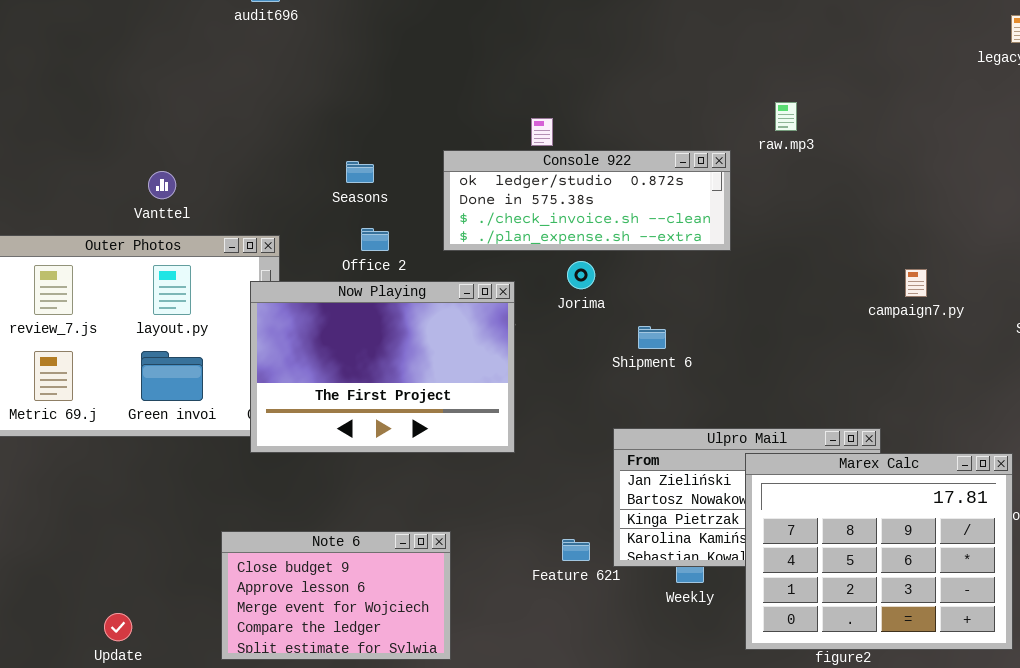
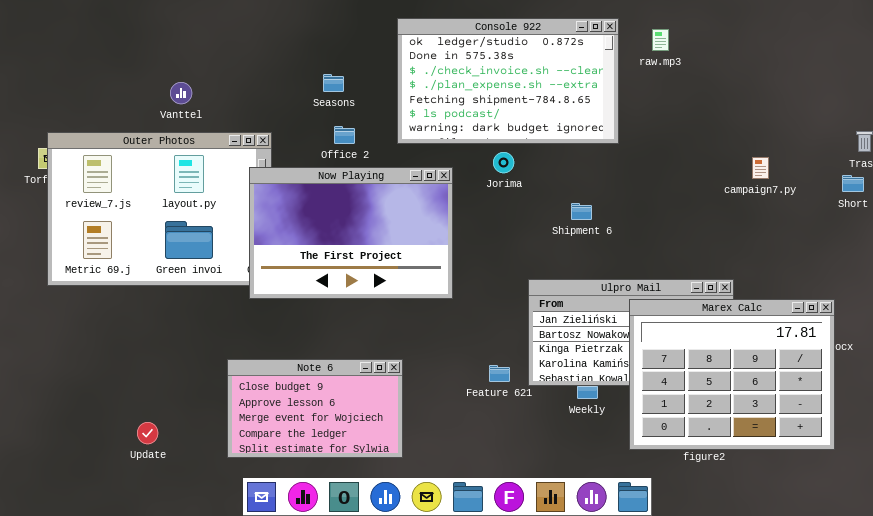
Console 922: [443,150,731,251] -> [397,18,619,144], resized
Shipment 6: [638,326,666,349] -> [571,203,592,220], moved

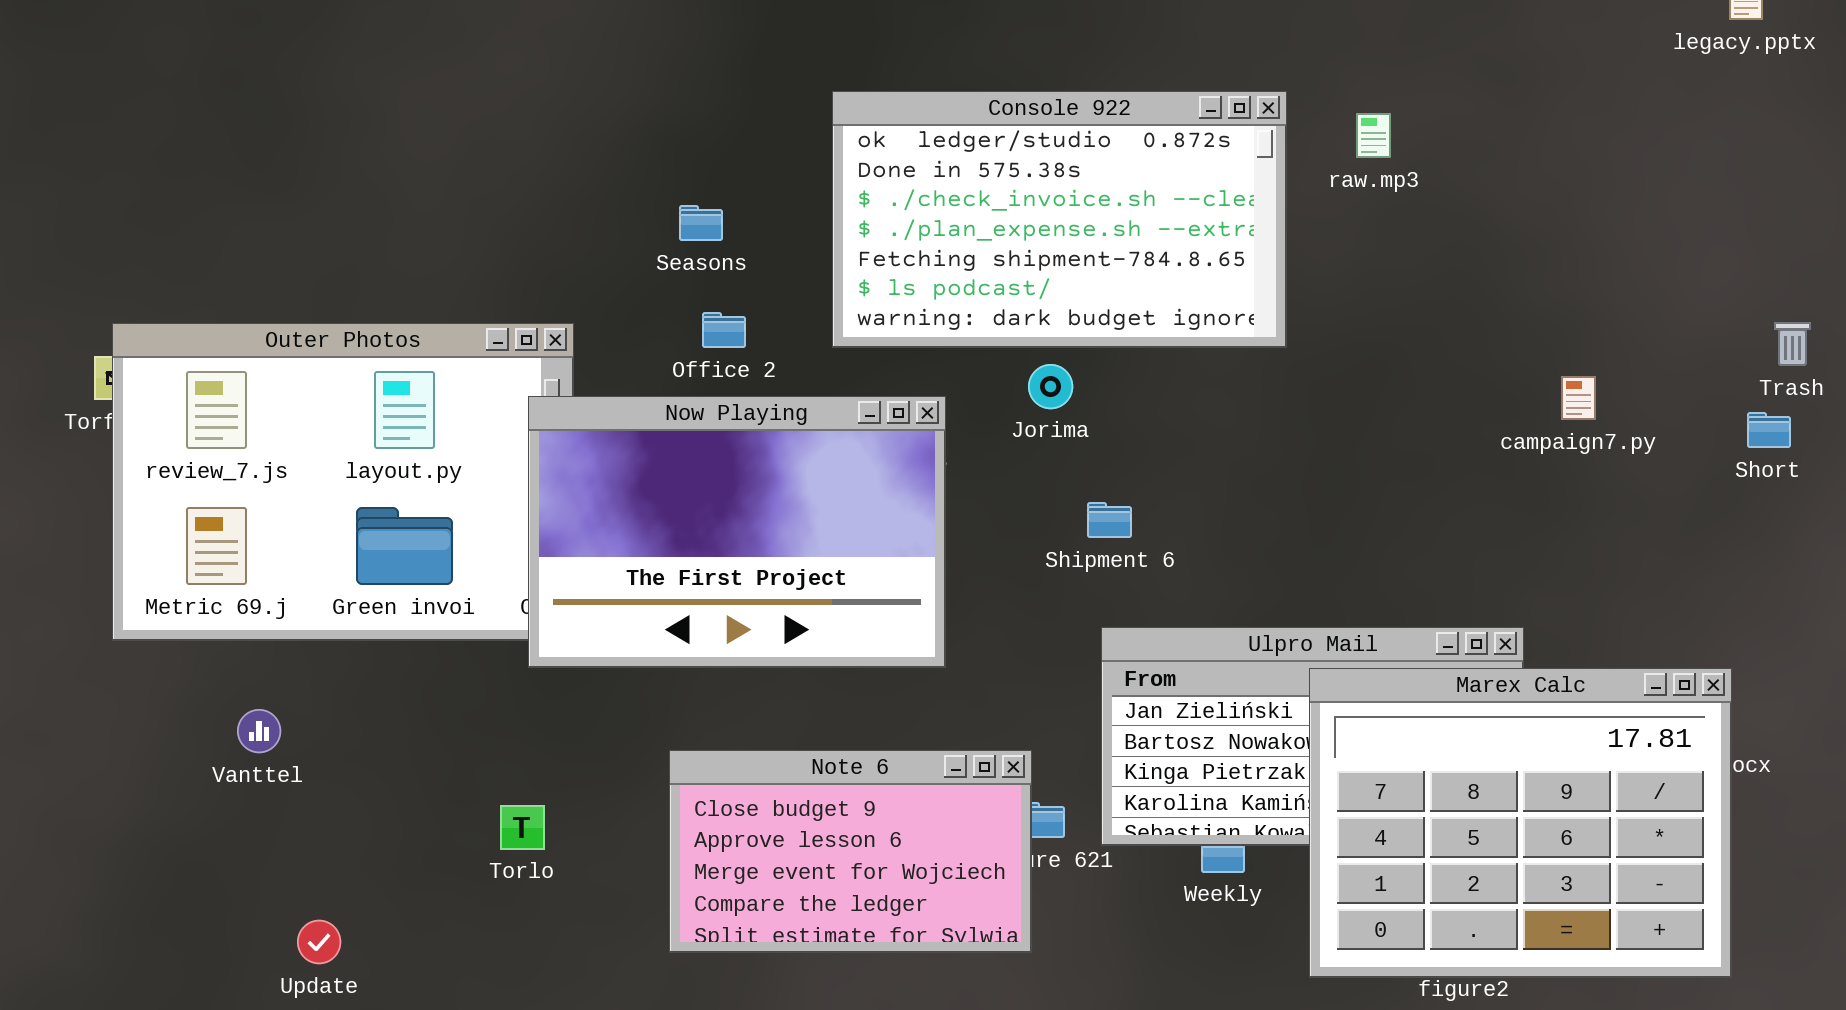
Vanttel: [170,82,192,104] -> [237,709,281,753], moved
Shipment 6: [571,203,592,220] -> [1087,502,1132,538], moved
Note 6: [227,359,403,458] -> [669,750,1032,953], moved

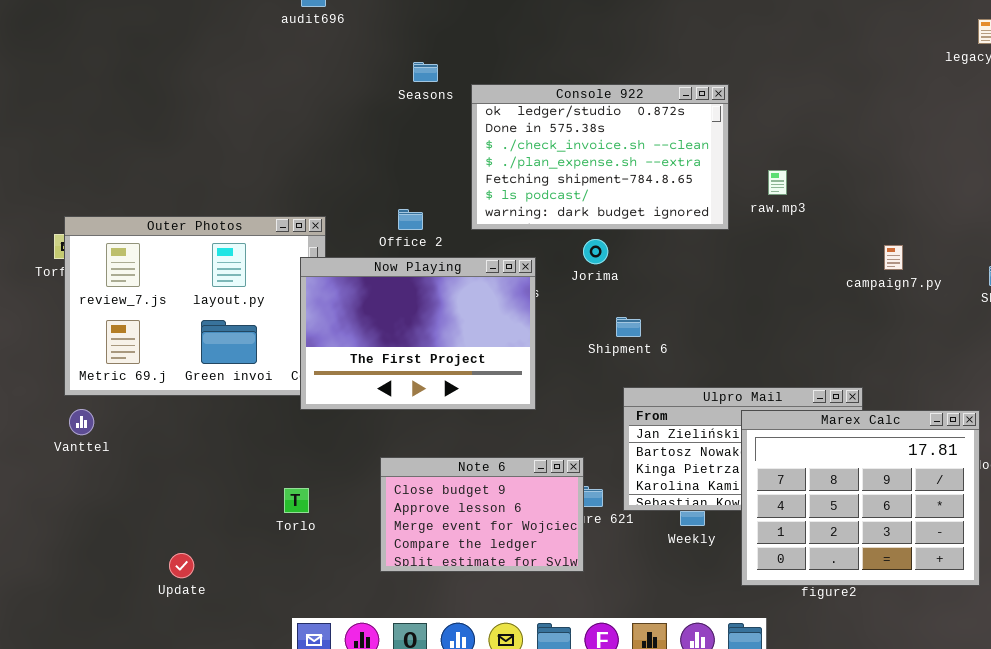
raw.mp3: [1356,113,1391,158] -> [768,170,787,195], moved
Seasons: [679,205,723,241] -> [413,62,438,82], moved
Vanttel: [237,709,281,753] -> [69,409,94,435], moved

